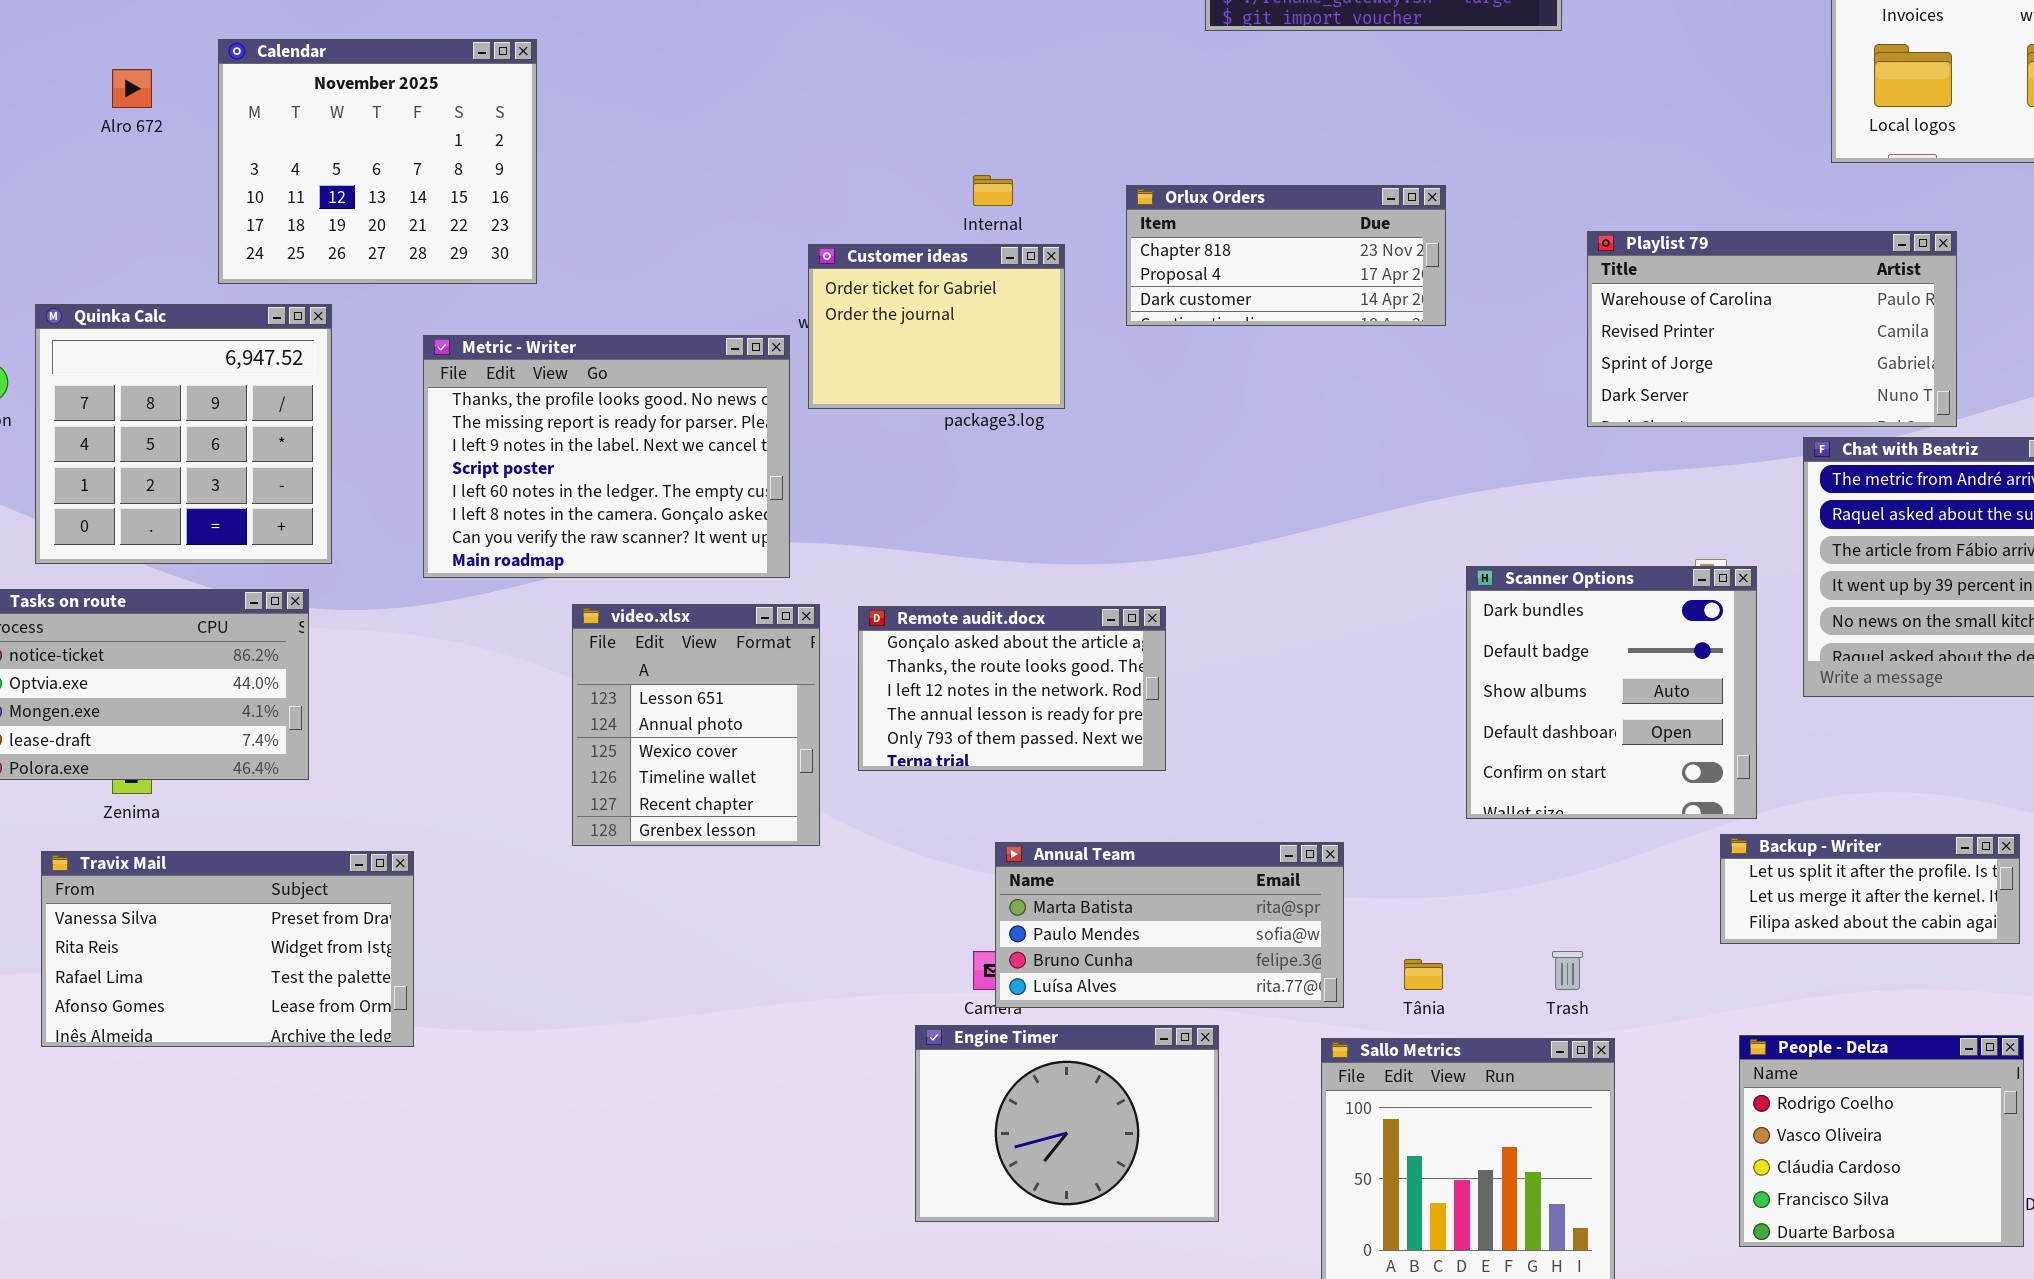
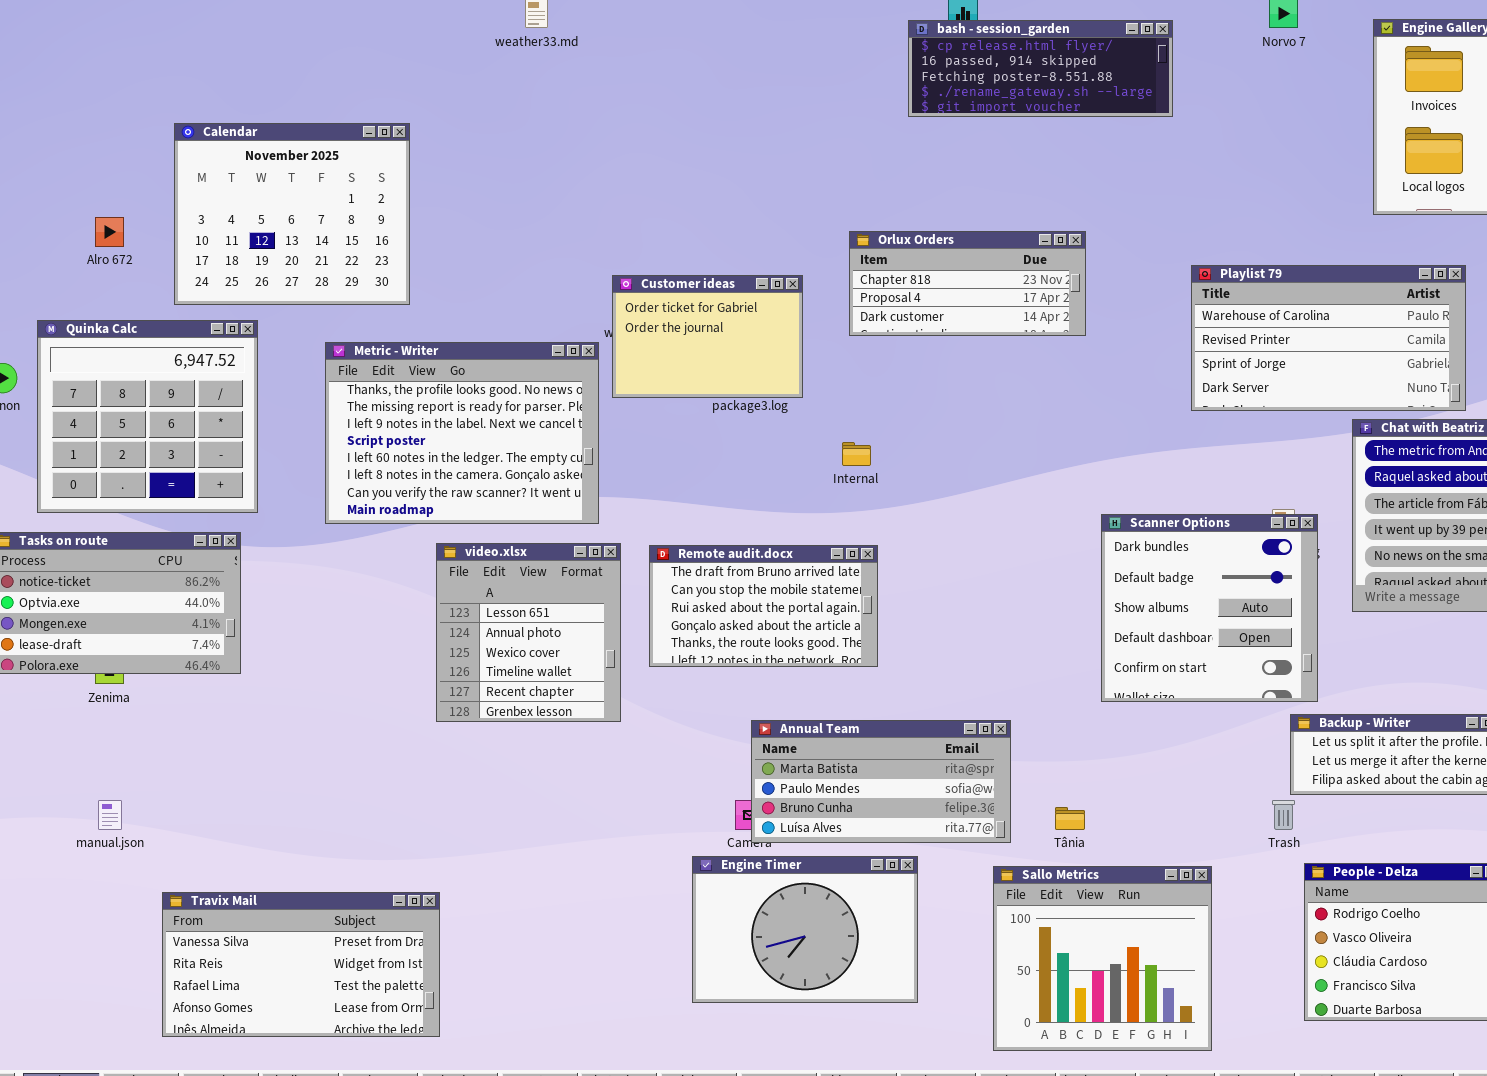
Alro 672: [112,69,152,108] -> [95,217,124,247], moved
Internal: [973,175,1013,206] -> [842,442,871,466], moved
Remote audit.docx: [858,606,1166,771] -> [649,545,878,667], scrolled up 3 rows
Travix Mail: [41,851,414,1047] -> [162,892,440,1037], moved
Trash: [1552,951,1583,990] -> [1272,800,1295,830], moved

